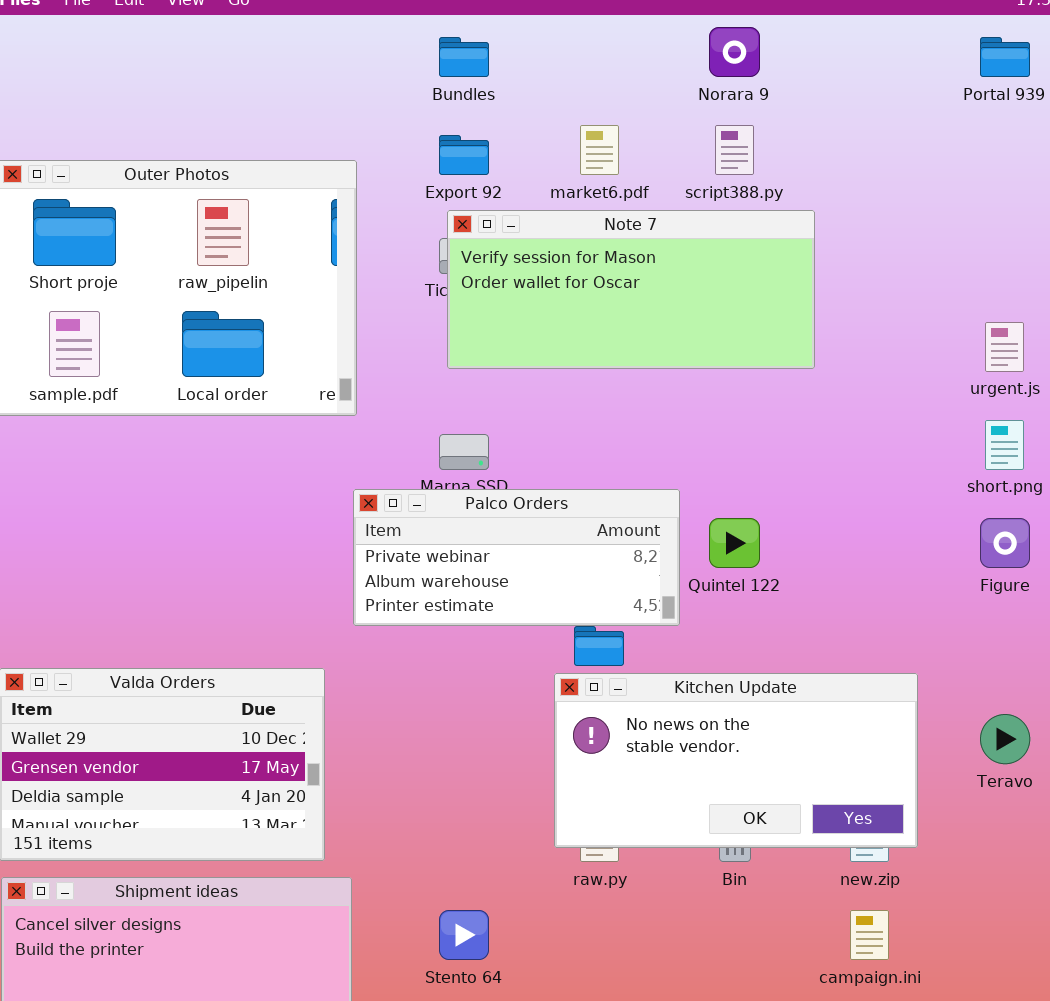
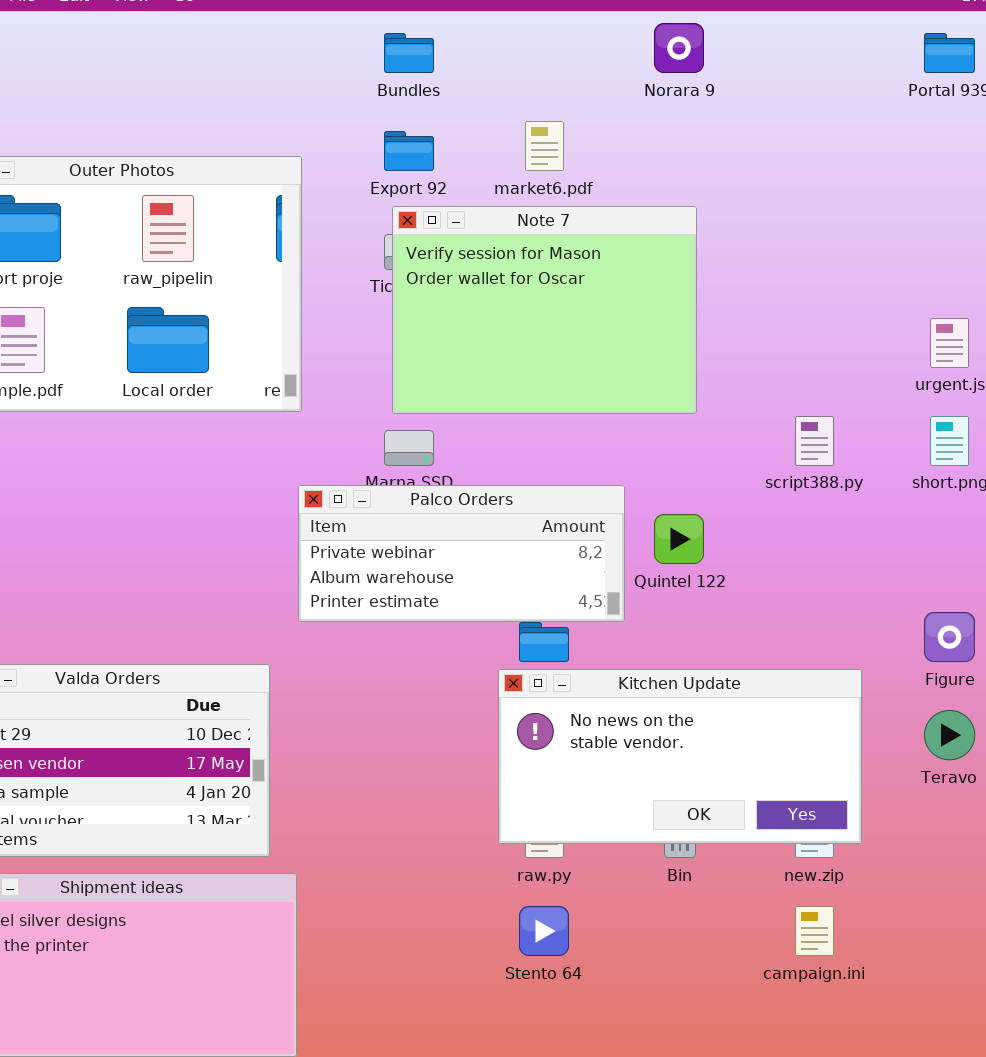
script388.py: [715,125,754,175] -> [795,416,834,466], moved
Note 7: [447,210,815,369] -> [392,206,697,414], resized
Figure: [980,518,1030,568] -> [924,612,975,662], moved
Stento 64: [439,910,489,960] -> [519,906,569,956], moved

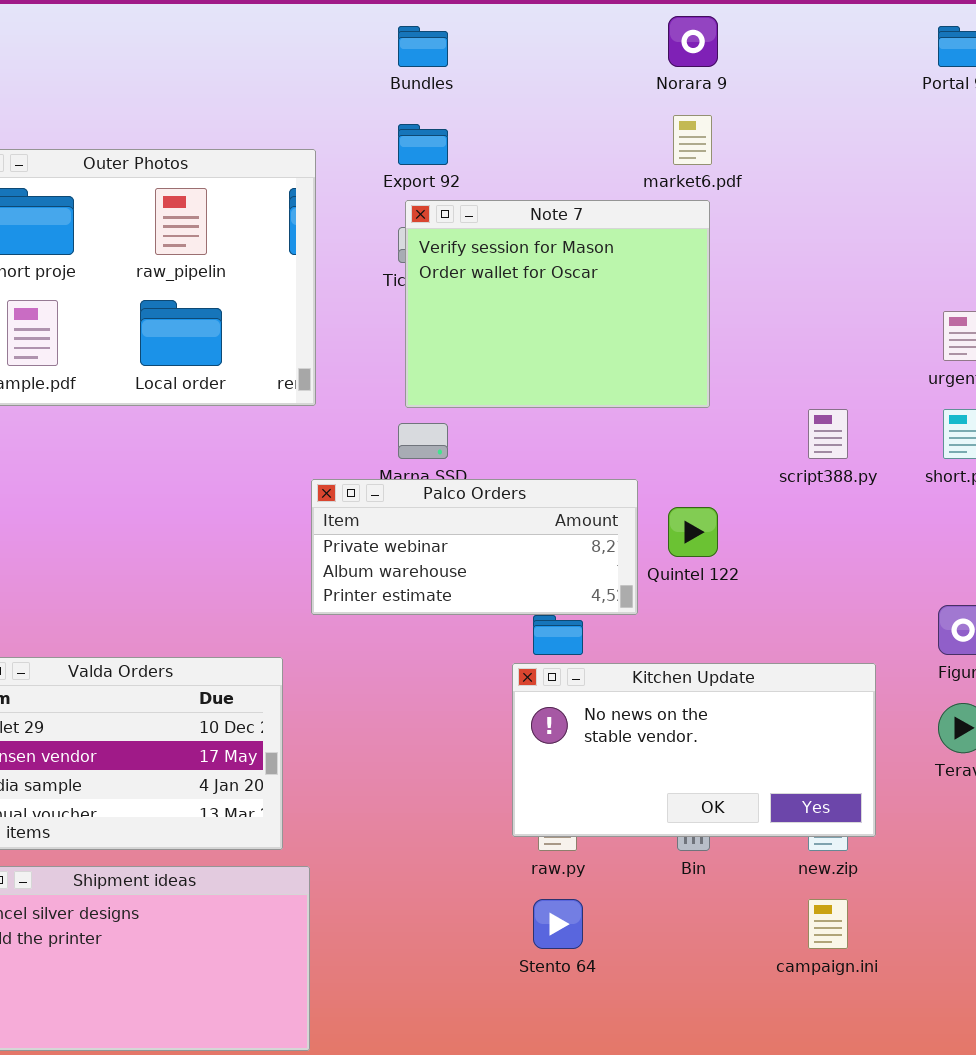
market6.pdf: [525,121,564,171] -> [673,115,712,165], moved

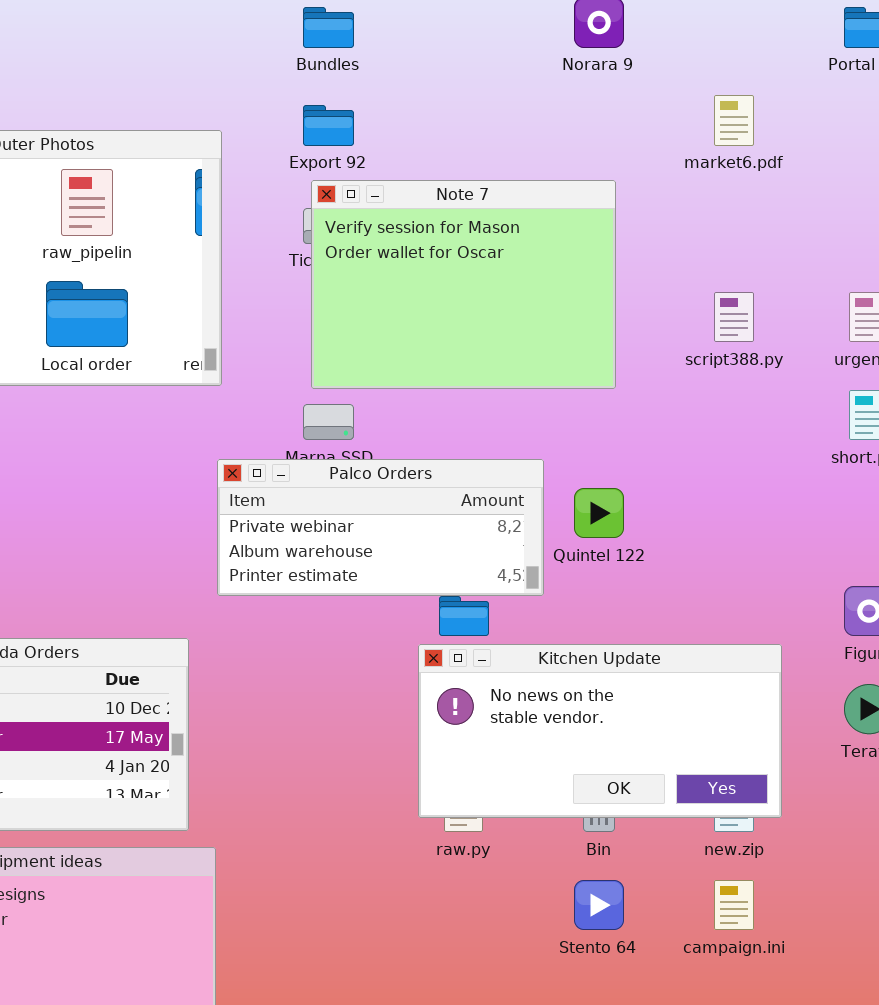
market6.pdf: [673,115,712,165] -> [714,95,754,146], moved
script388.py: [808,409,848,459] -> [714,292,754,342], moved
Stento 64: [533,899,583,949] -> [574,880,624,930], moved

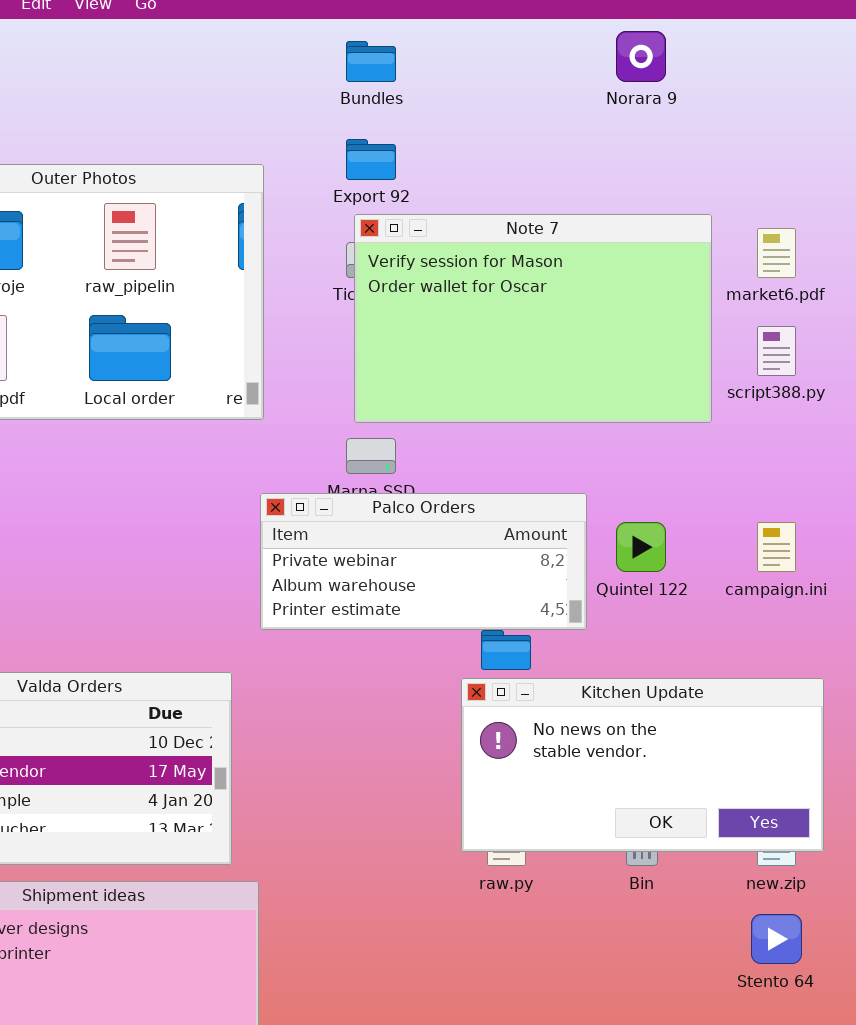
market6.pdf: [714,95,754,146] -> [757,228,796,278], moved
Note 7: [311,180,616,389] -> [354,214,712,423], resized
Stento 64: [574,880,624,930] -> [751,914,802,964], moved
campaign.ini: [714,880,754,930] -> [757,522,796,572], moved

